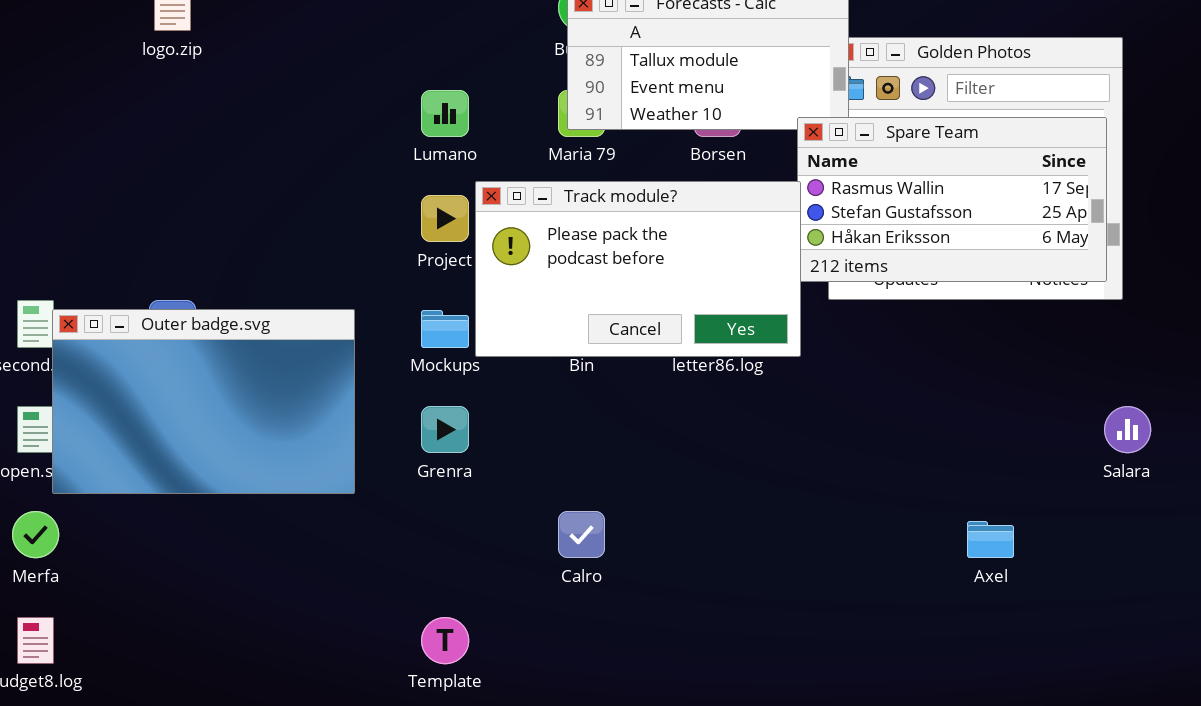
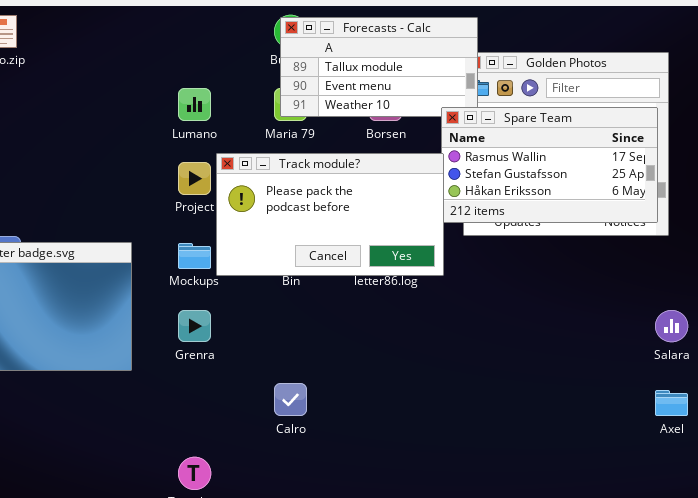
Axel: [967,521,1014,558] -> [655,390,688,416], moved

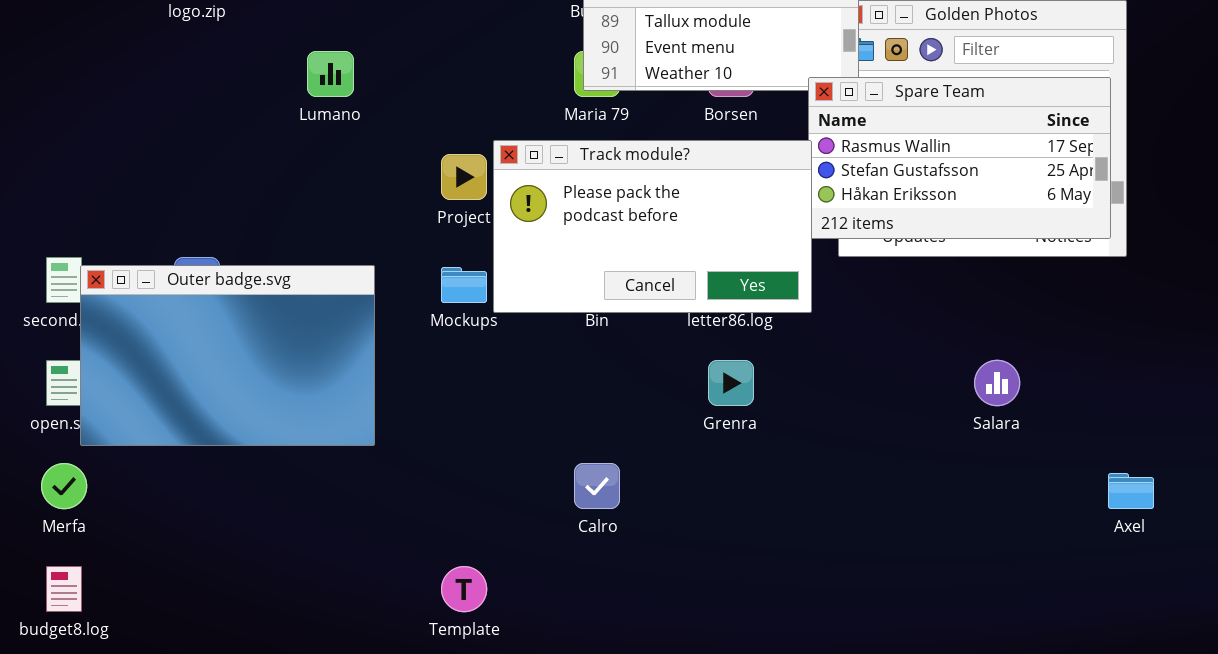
Lumano: [178,88,211,121] -> [307,51,354,97], moved
Grenra: [178,310,211,342] -> [708,360,754,406], moved
Salara: [655,310,688,342] -> [974,360,1020,406], moved

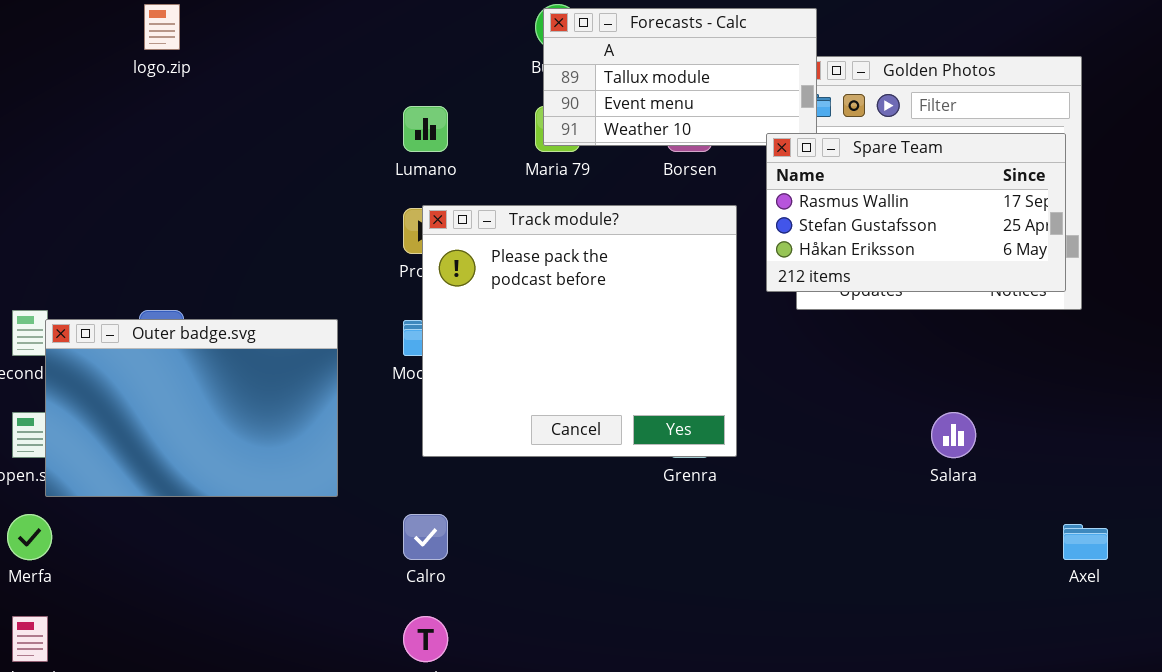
Lumano: [307,51,354,97] -> [403,106,448,152], moved
Track module?: [493,140,812,313] -> [422,205,737,457], moved, resized
Calro: [574,463,620,509] -> [403,514,448,560], moved

